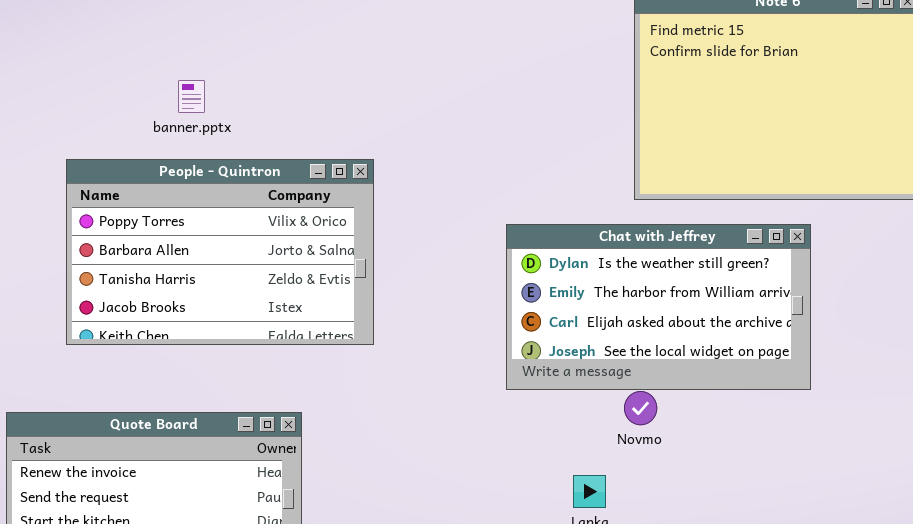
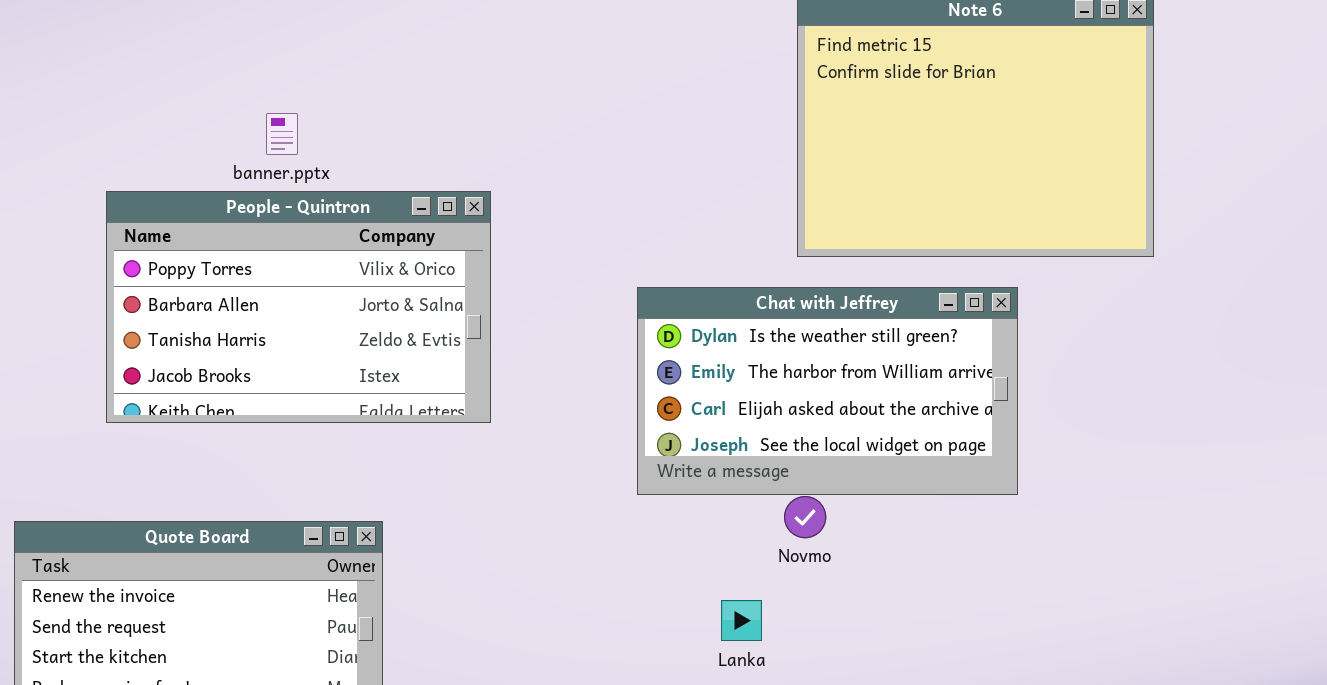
banner.pptx: [178,80,205,113] -> [266,113,298,155], moved
People - Quintron: [66,159,374,345] -> [106,191,491,423], moved

